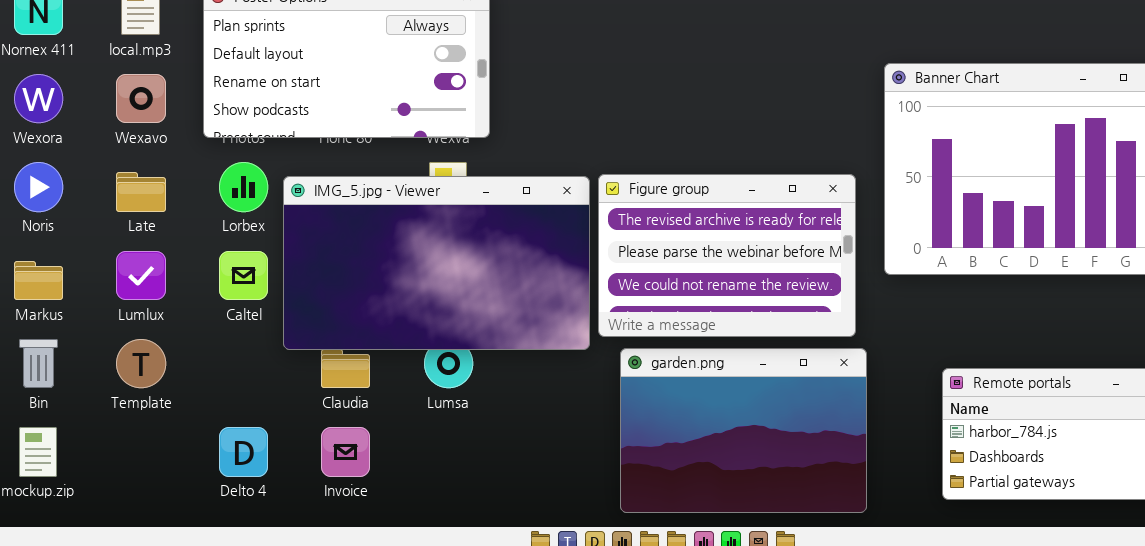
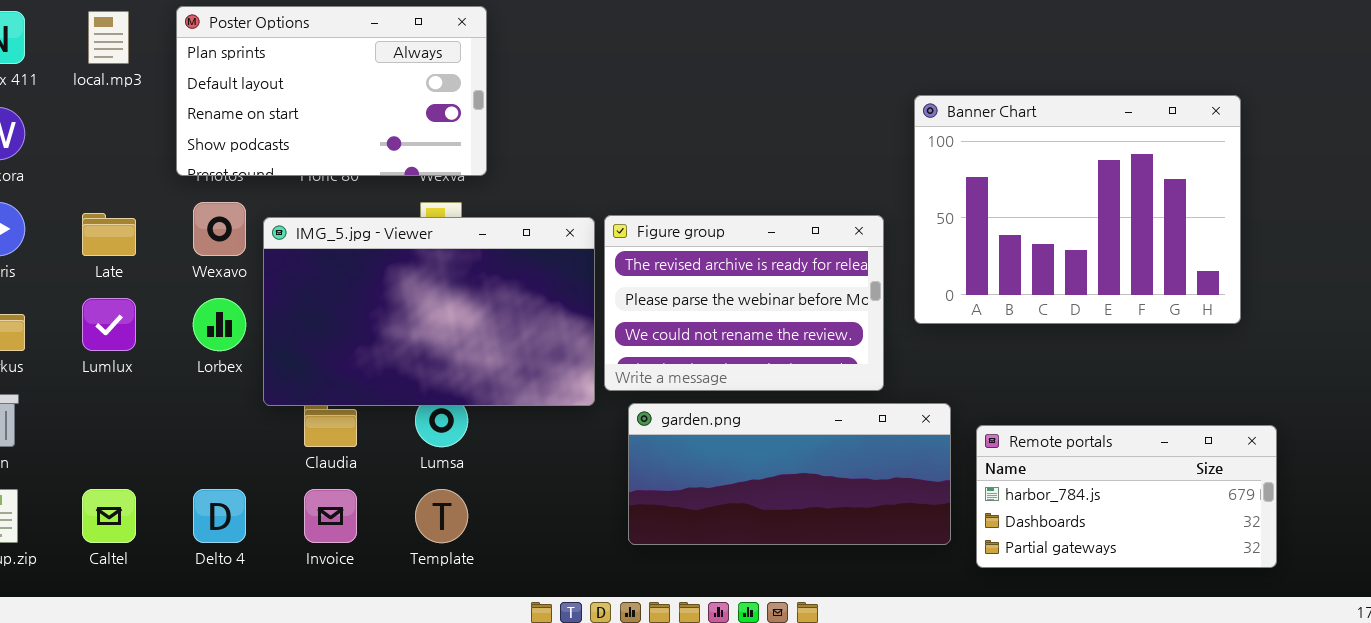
Wexavo: [116,74,166,123] -> [193,202,246,256], moved
Lorbex: [219,162,268,212] -> [193,298,246,351], moved
Caltel: [219,251,268,300] -> [82,489,136,543], moved
Template: [116,339,166,388] -> [415,489,468,543], moved
garden.png: [620,348,867,513] -> [628,403,951,545], resized

